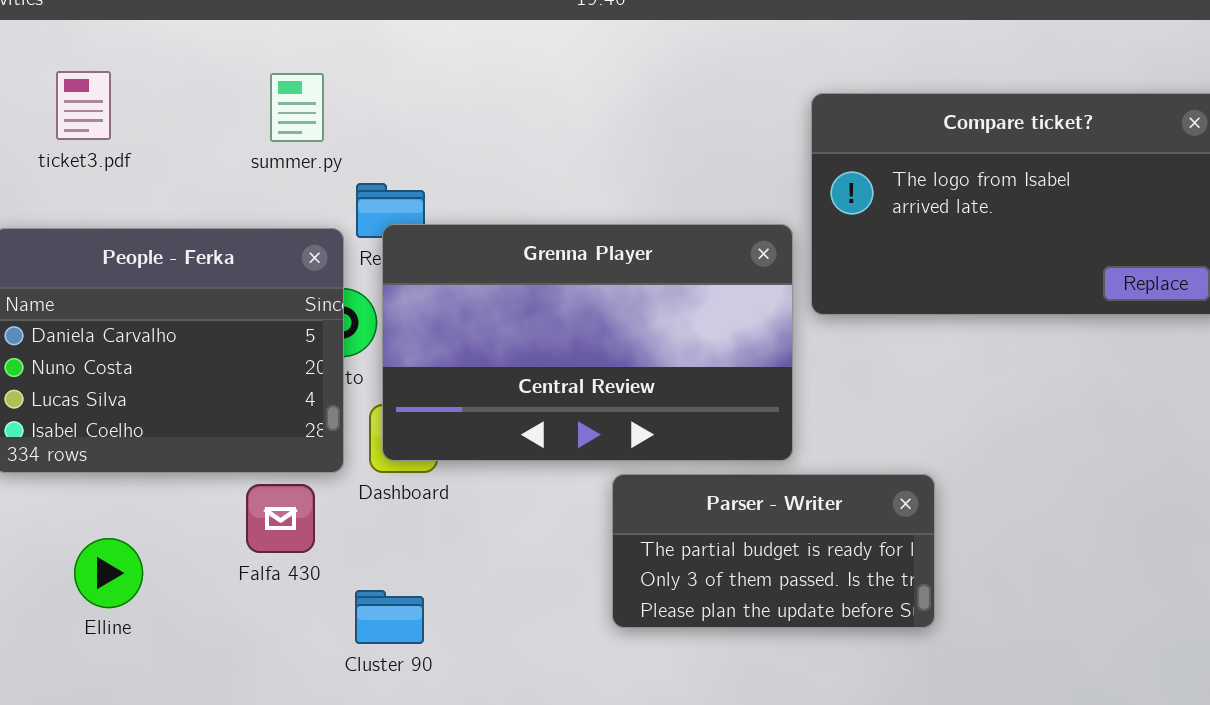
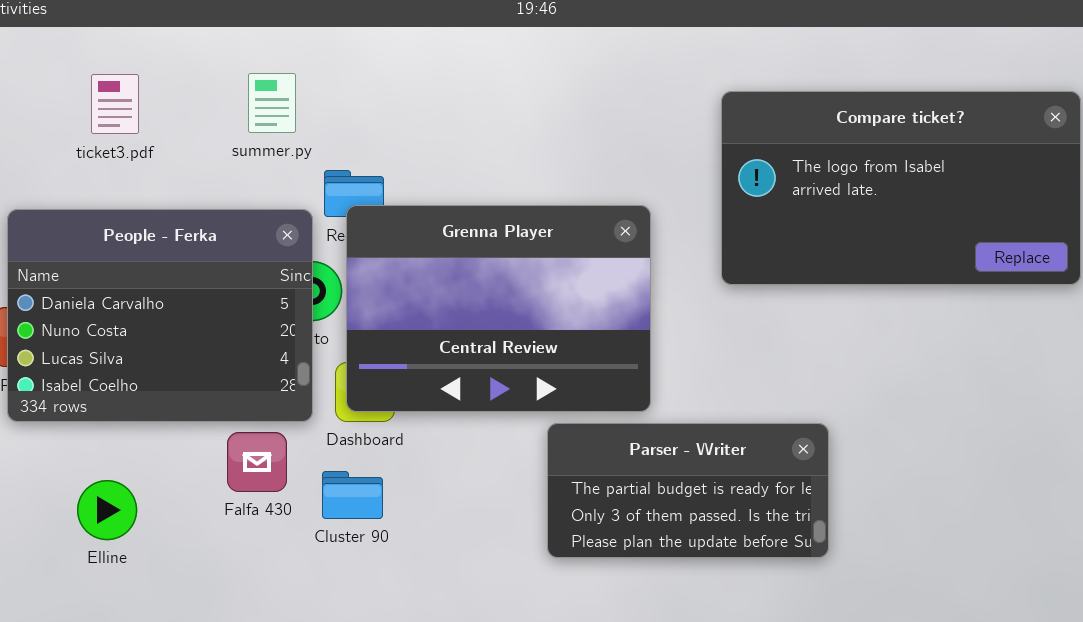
ticket3.pdf: [56,71,111,140] -> [91,74,139,134], moved
Grenna Player: [382,224,793,461] -> [346,205,651,412], resized
Cluster 90: [355,590,424,644] -> [322,471,383,519], moved

